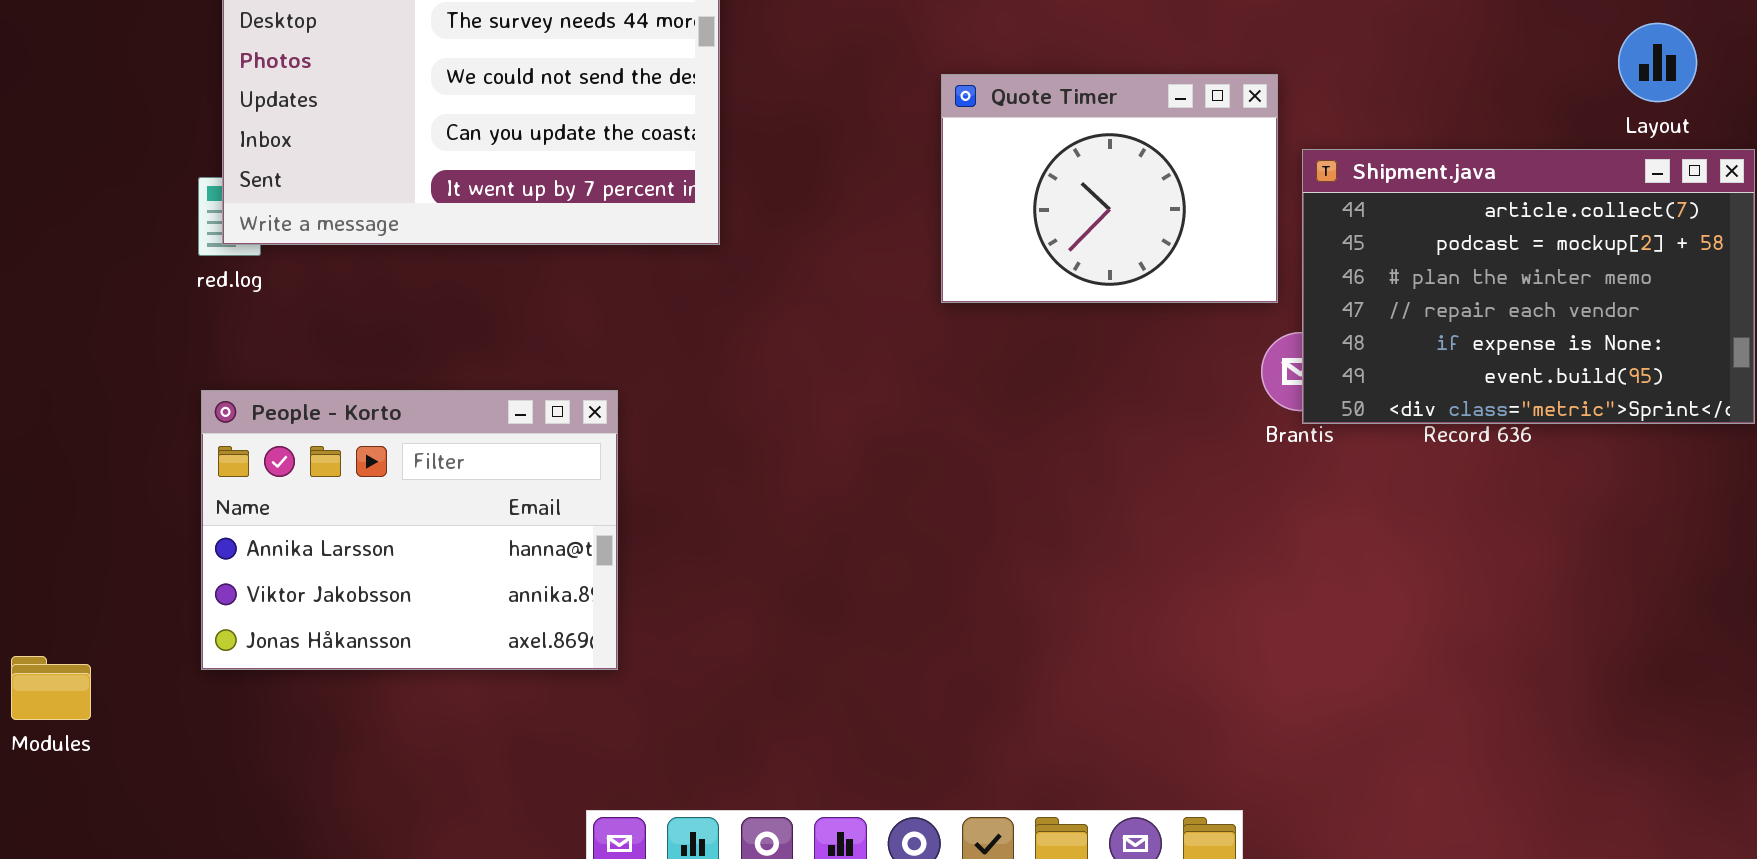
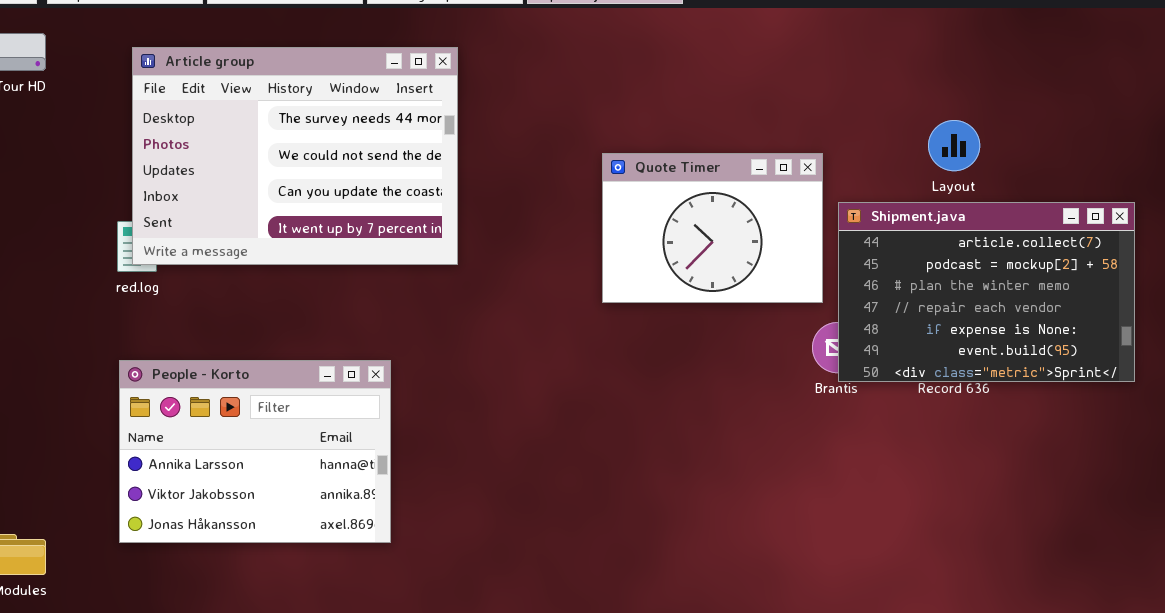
Layout: [1618,23,1697,102] -> [928,120,980,171], moved

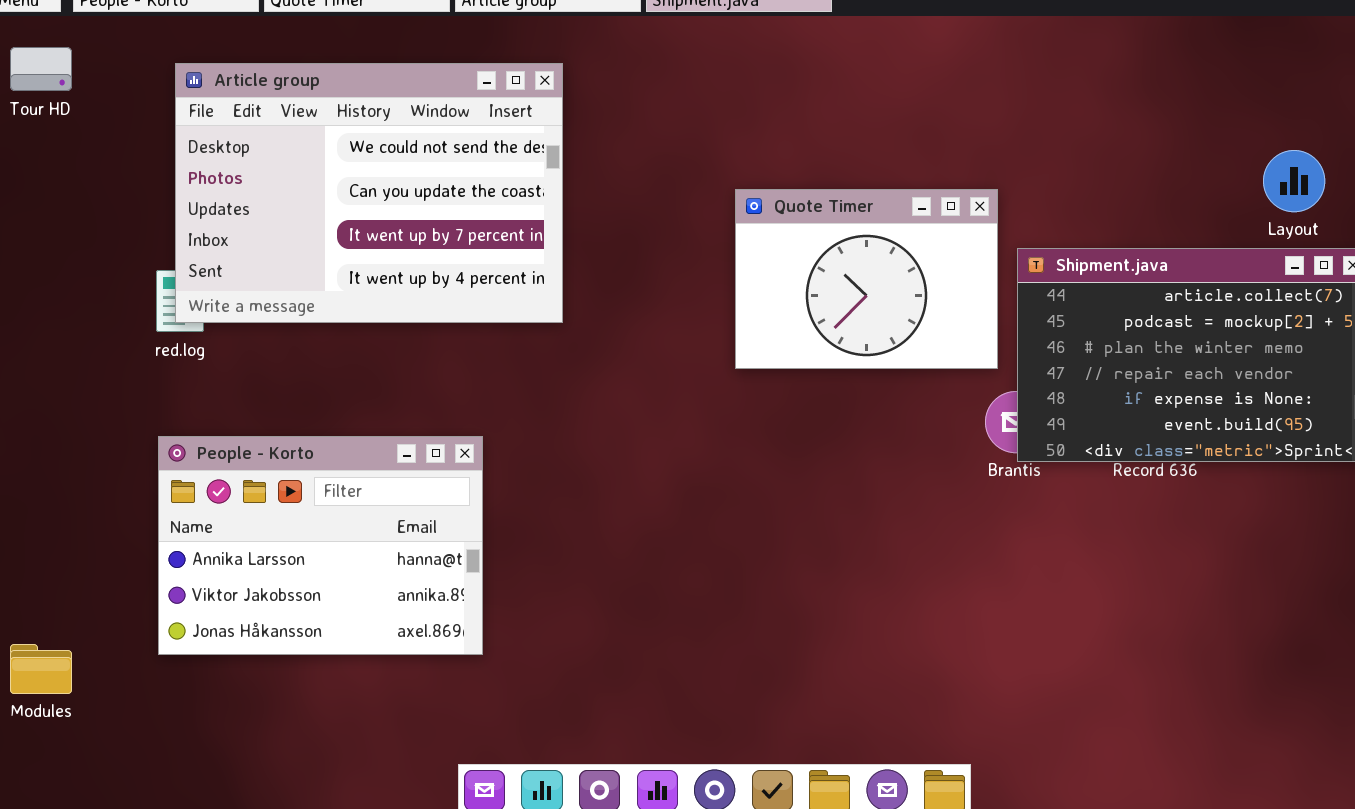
Article group: [132,47,458,265] -> [175,63,563,323], scrolled down 1 row
Layout: [928,120,980,171] -> [1263,150,1325,212], moved

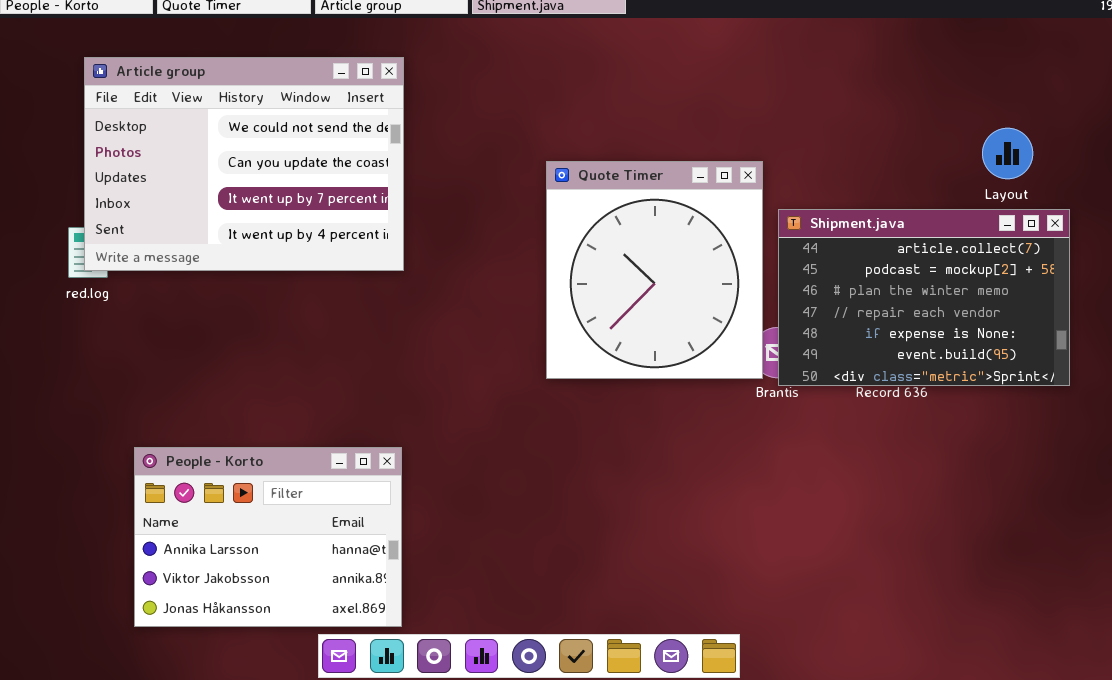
Quote Timer: [735,189,998,369] -> [546,161,763,379], resized
People - Korto: [158,436,483,655] -> [134,447,402,627], moved

